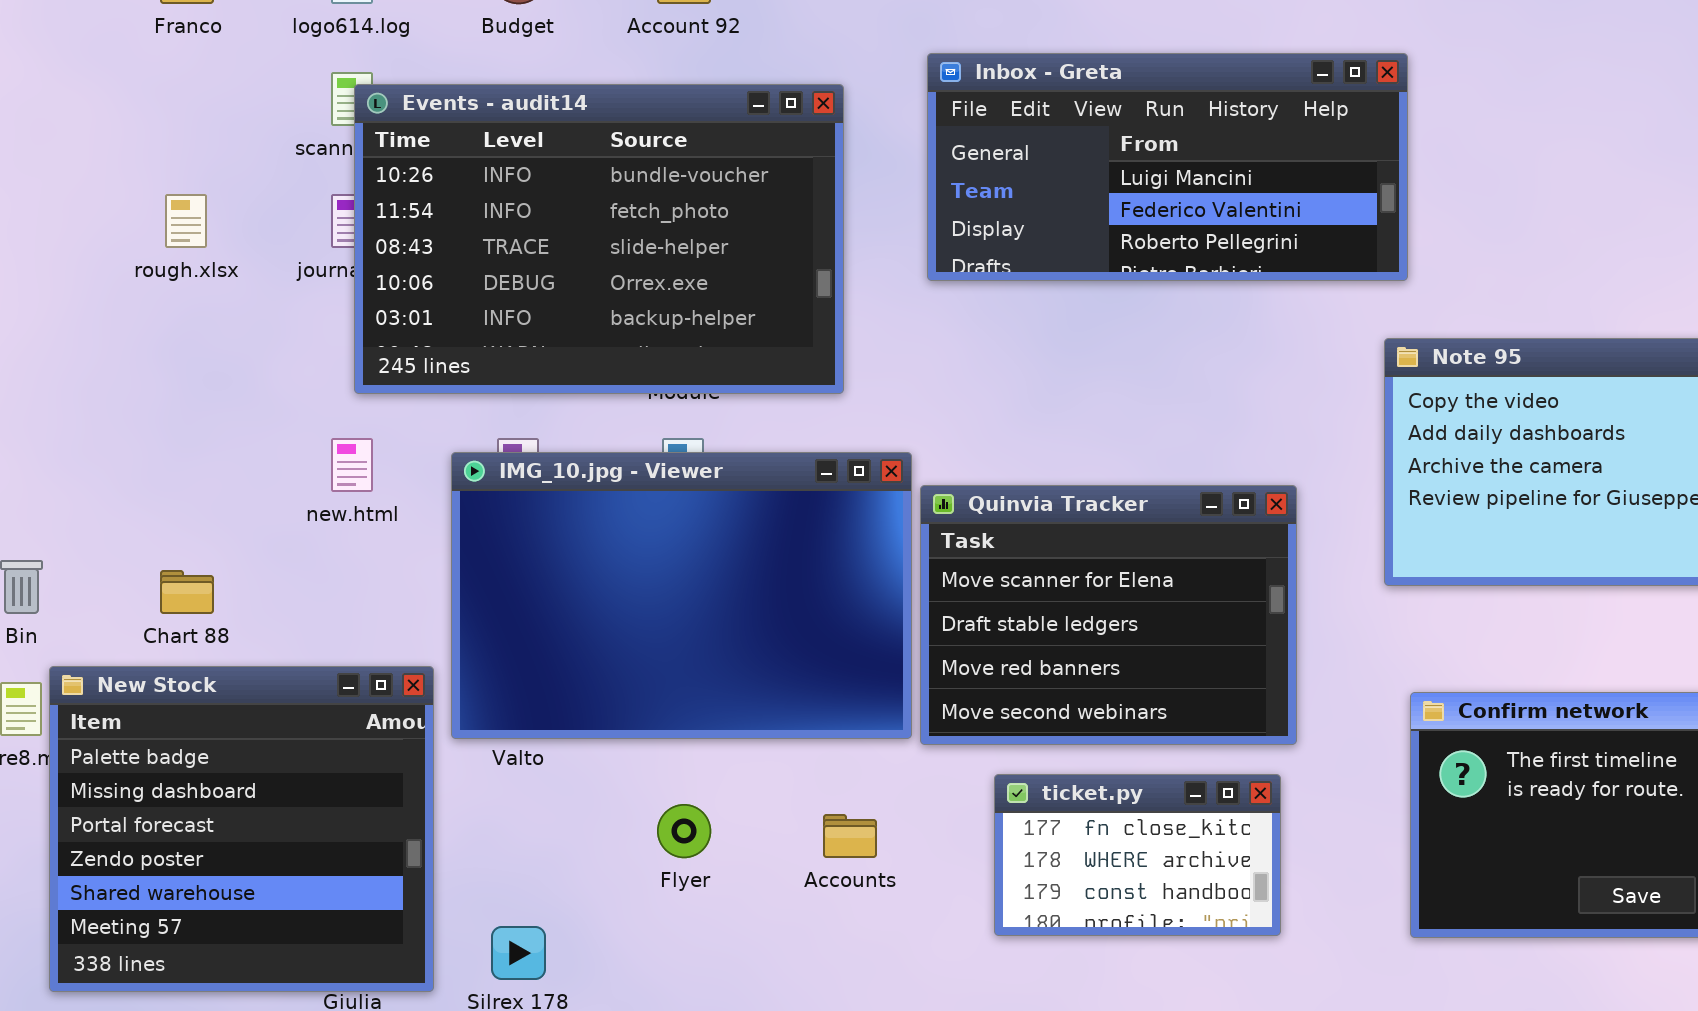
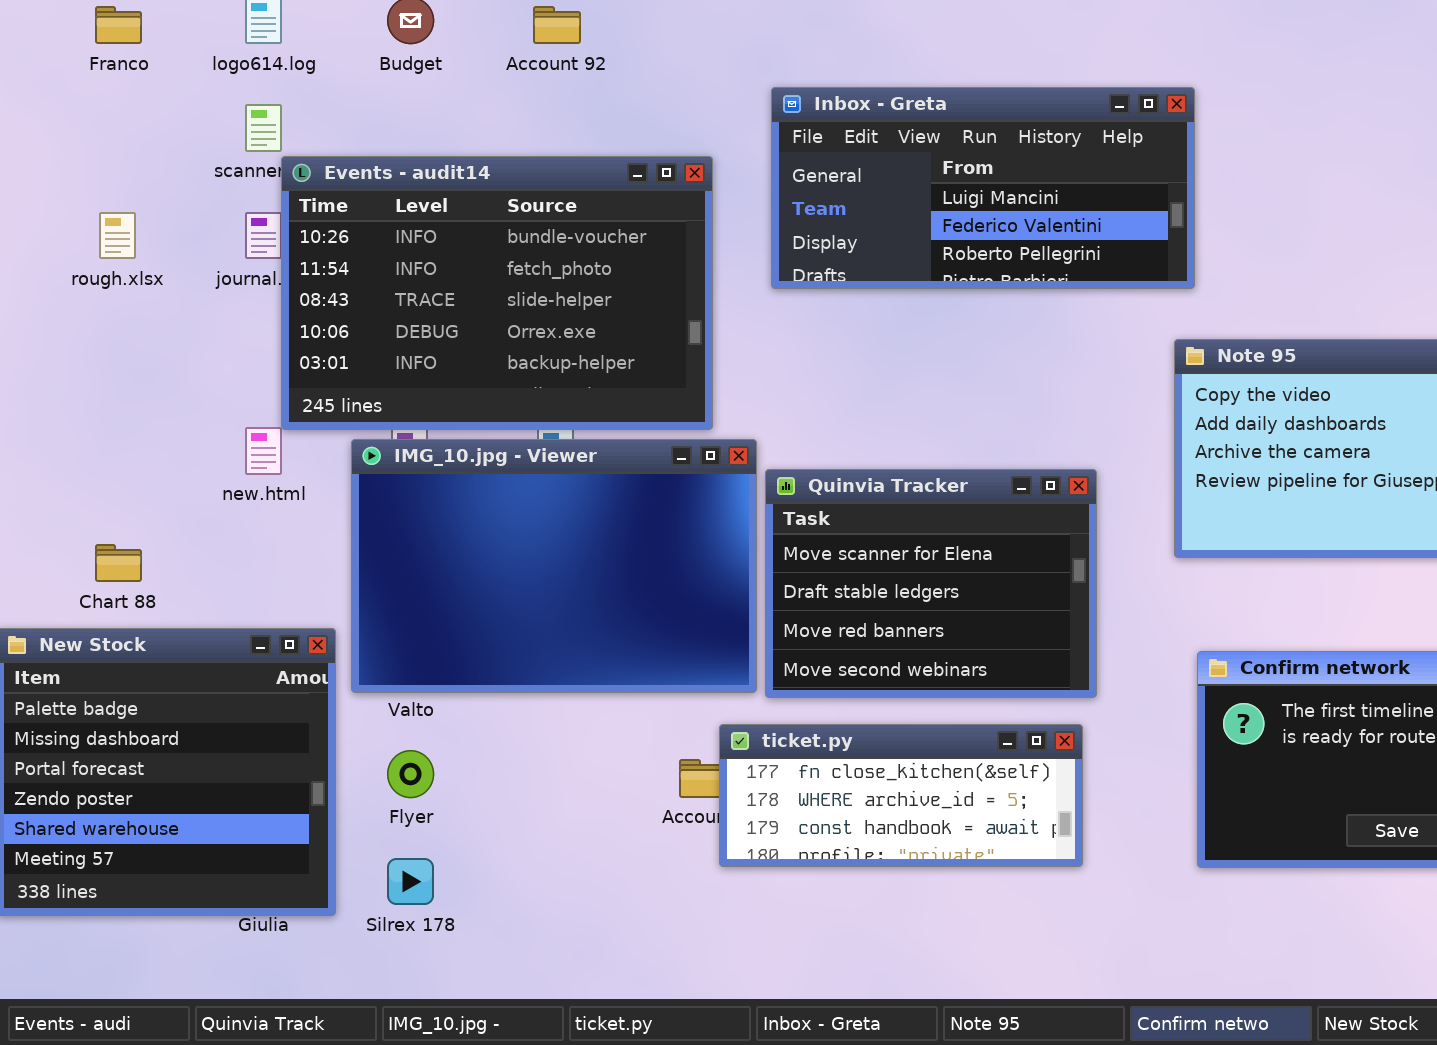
Events - audit14: [354,84,844,394] -> [281,156,713,430], moved
ticket.py: [994,774,1281,936] -> [719,724,1083,867], resized
Flyer: [657,804,711,858] -> [387,750,434,798], moved

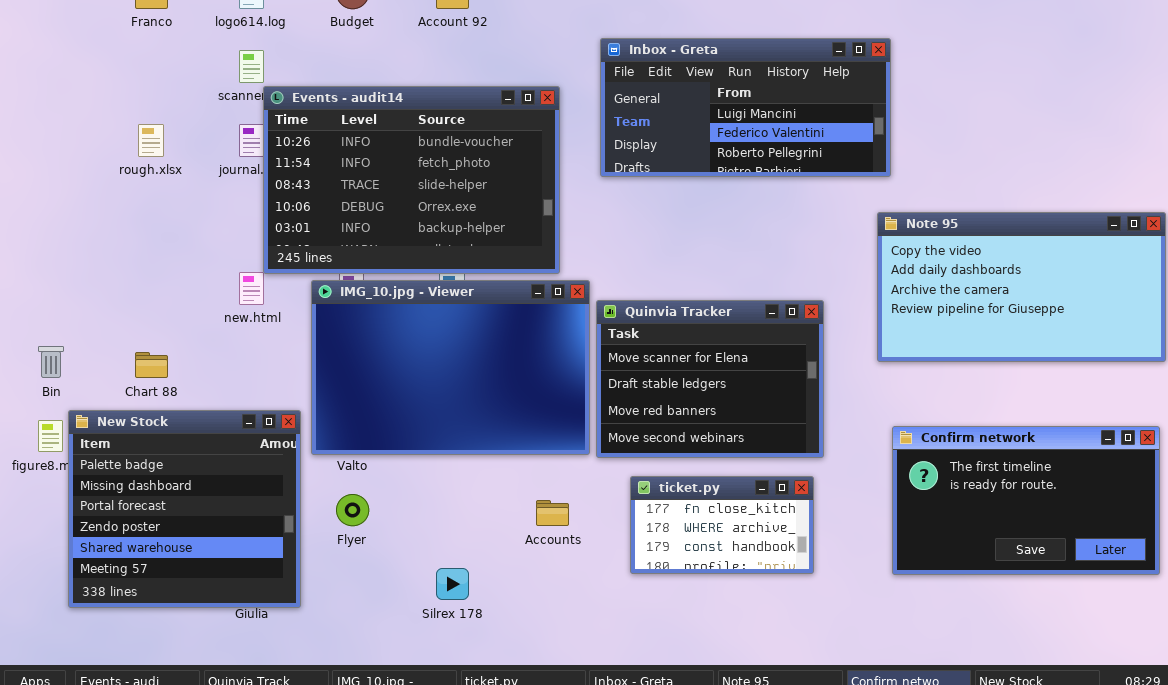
ticket.py: [719,724,1083,867] -> [630,476,814,574], resized
Silrex 178: [387,858,434,905] -> [436,568,469,600], moved

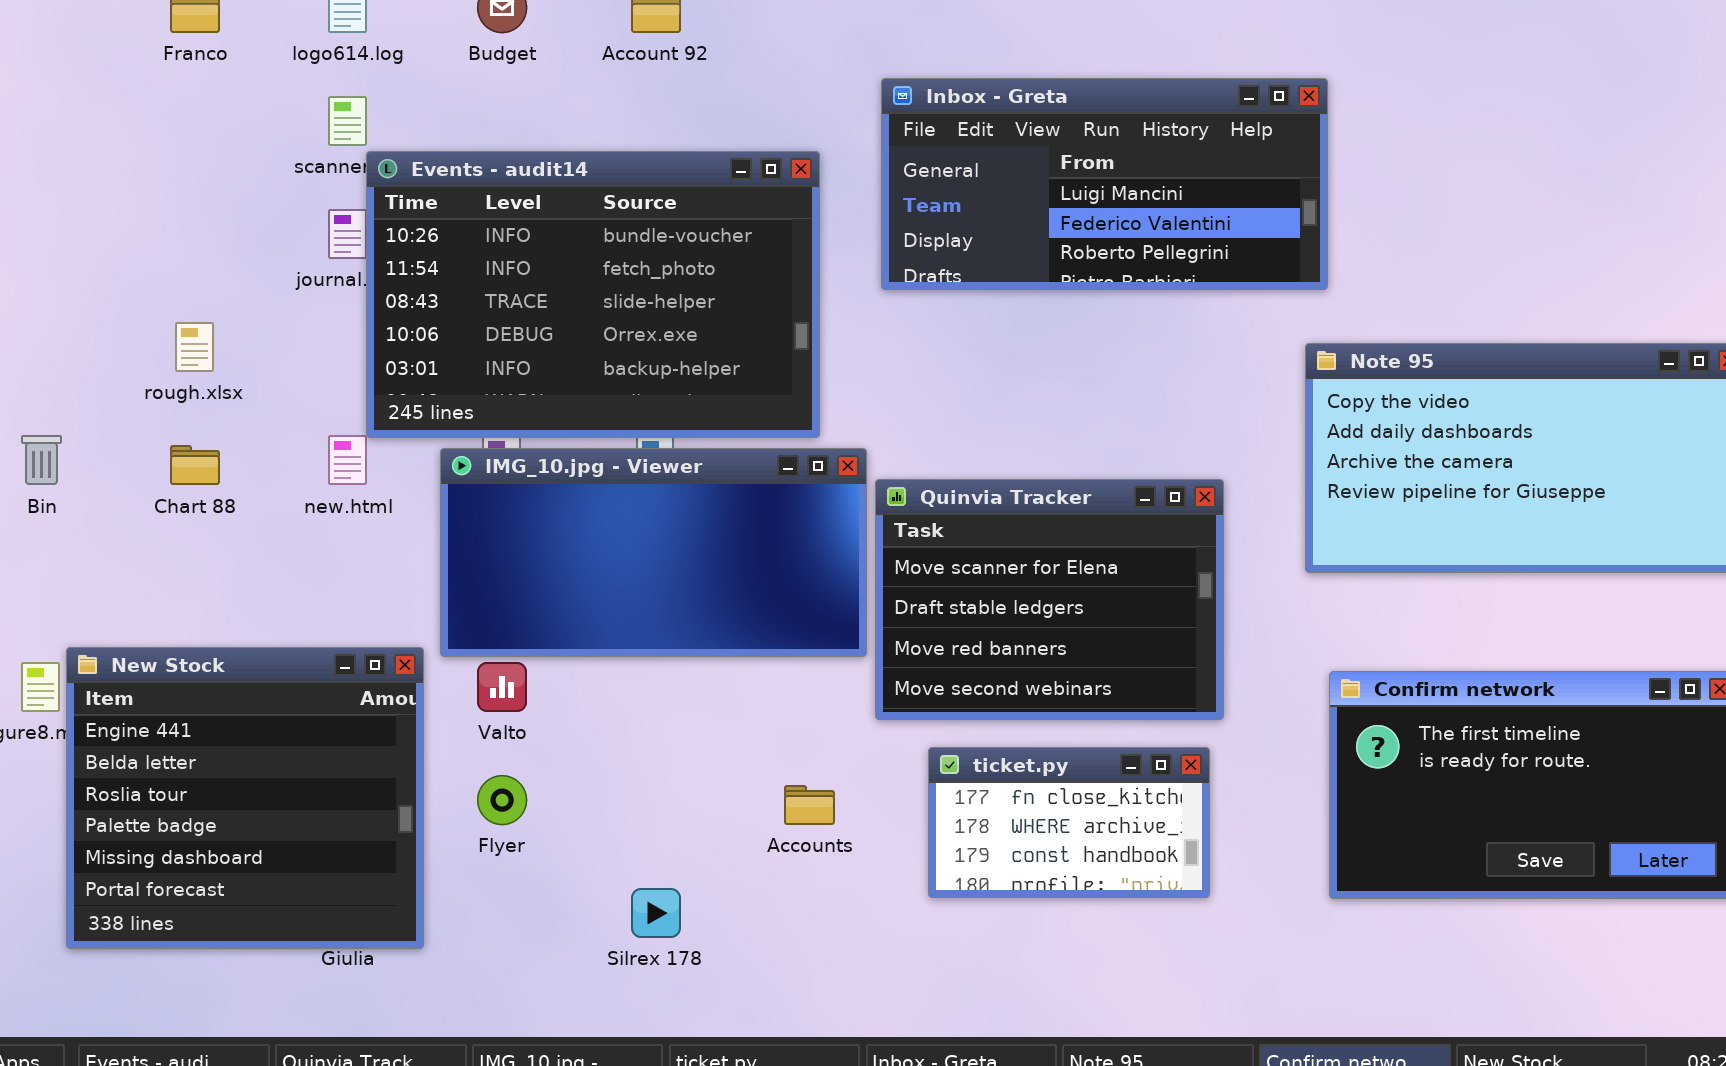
rough.xlsx: [138,124,164,157] -> [175,322,214,372], moved
IMG_10.jpg - Viewer: [311,280,590,455] -> [440,448,867,657], resized
Bin: [38,346,64,378] -> [21,435,62,485], moved
Chart 88: [135,352,168,378] -> [170,445,220,485], moved
New Stock: [68,410,301,608] -> [66,647,424,949], scrolled up 3 rows

